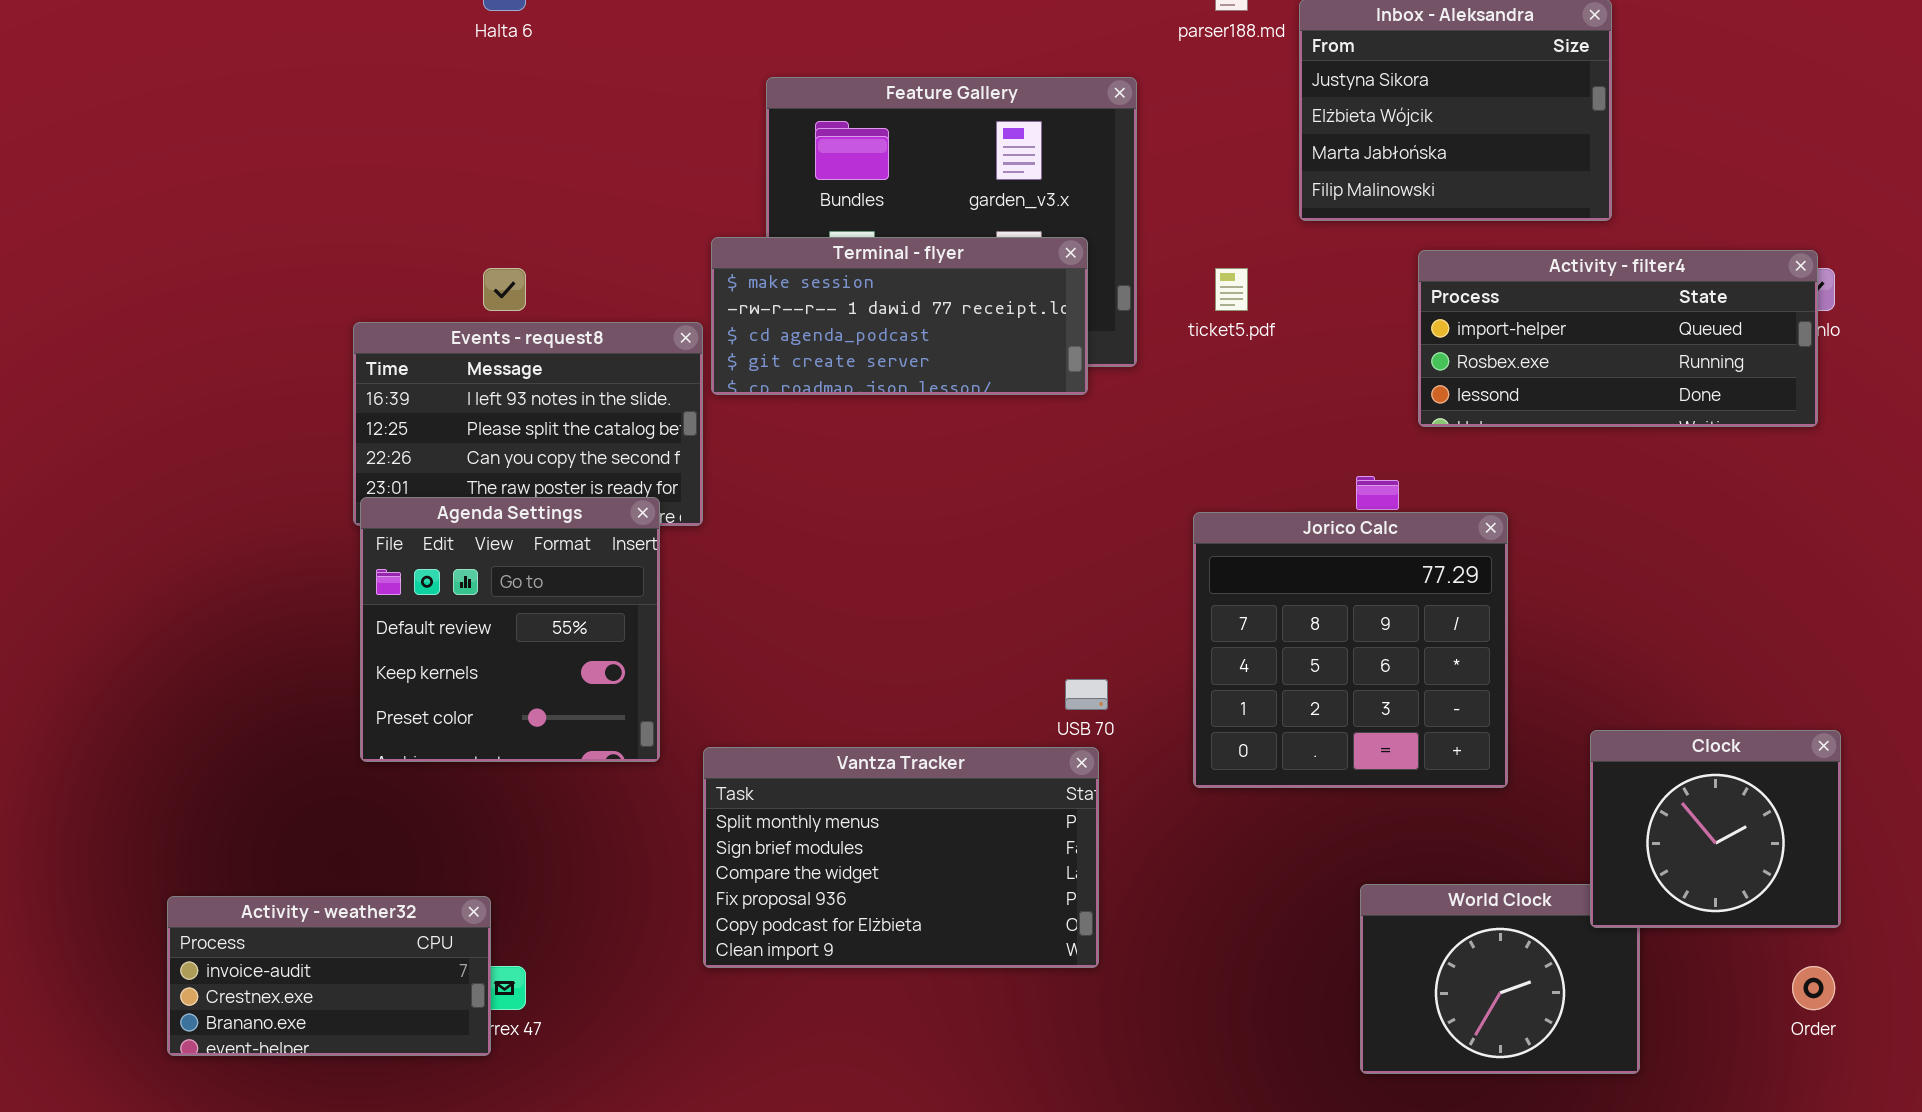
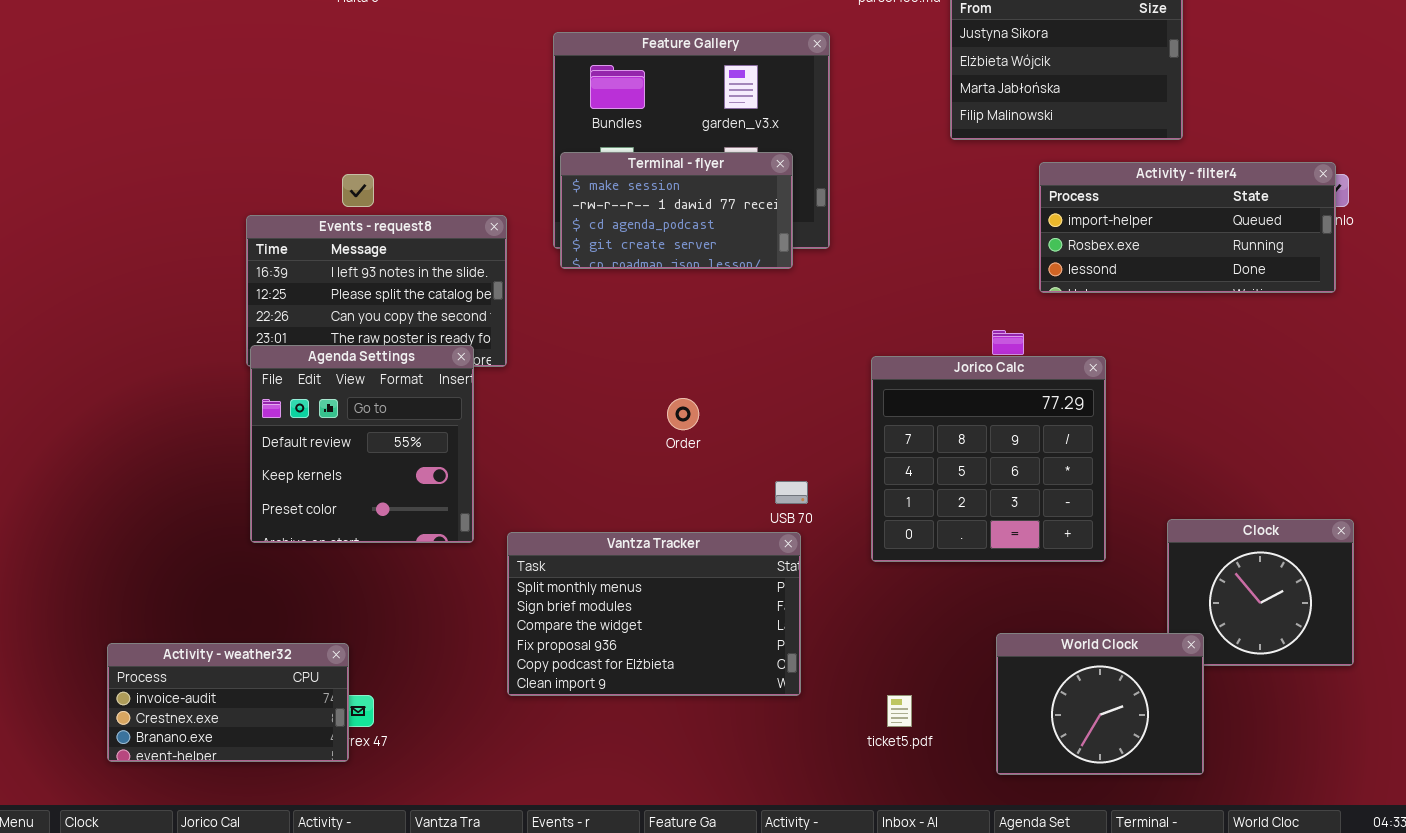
Terminal - flyer: [711,237,1088,395] -> [560,152,793,269], resized
ticket5.pdf: [1215,268,1248,311] -> [887,695,912,727], moved
World Clock: [1360,884,1640,1074] -> [996,633,1204,775], raised
Order: [1792,966,1835,1010] -> [667,398,699,430], moved

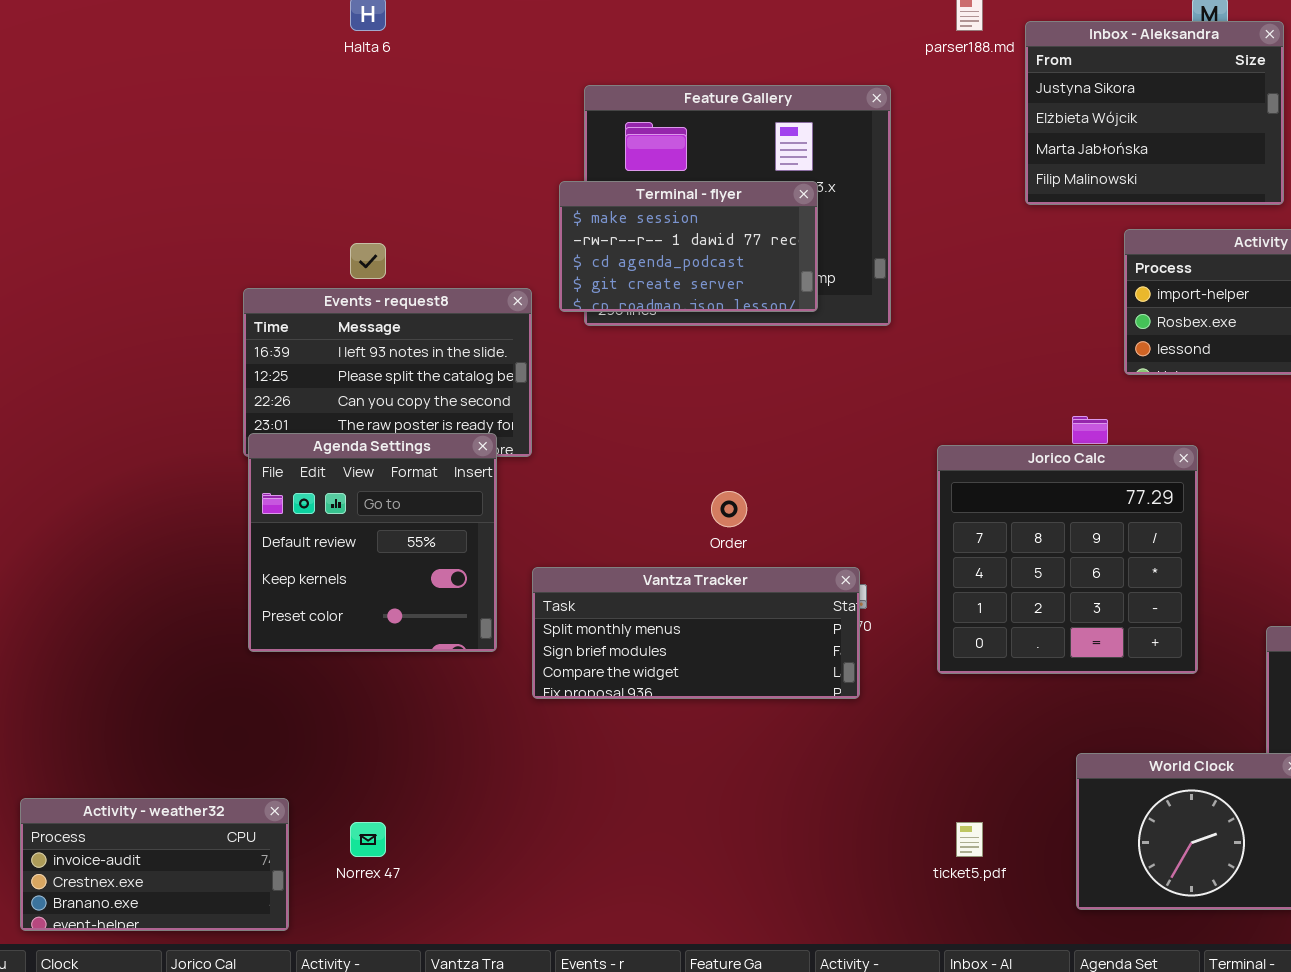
Terminal - flyer: [560,152,793,269] -> [559,181,818,312], moved
Vantza Tracker: [507,532,801,696] -> [532,567,860,699], moved, resized
Activity - weather32: [107,643,349,762] -> [20,798,289,931], moved

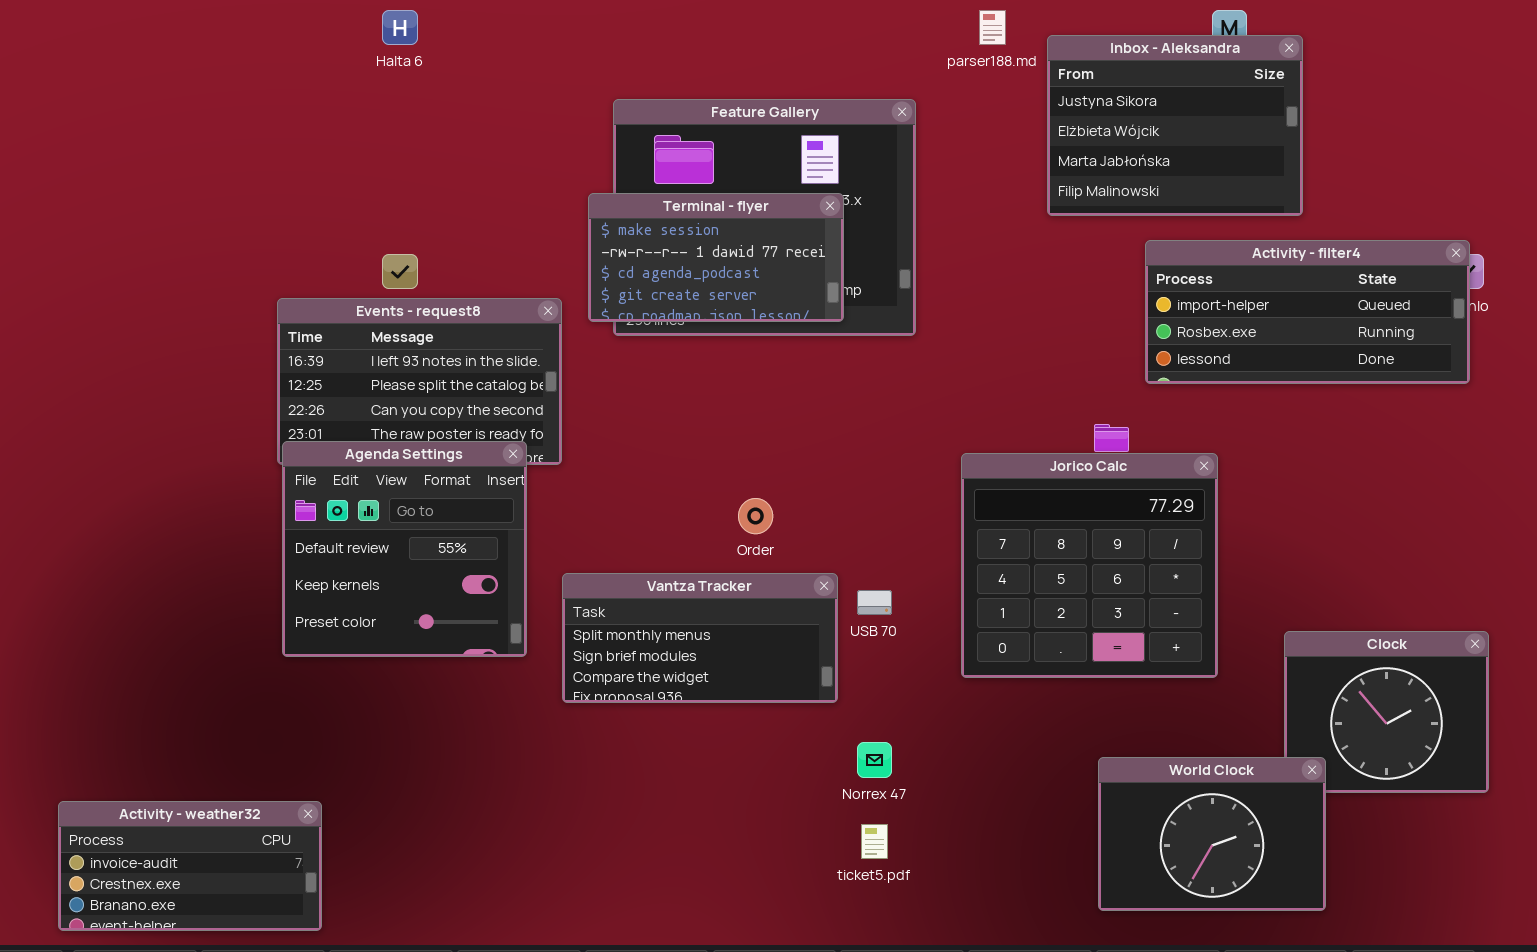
Vantza Tracker: [532,567,860,699] -> [562,573,838,703], resized
Norrex 47: [350,822,386,857] -> [857,742,892,778], moved
ticket5.pdf: [956,822,983,857] -> [861,824,888,859], moved

